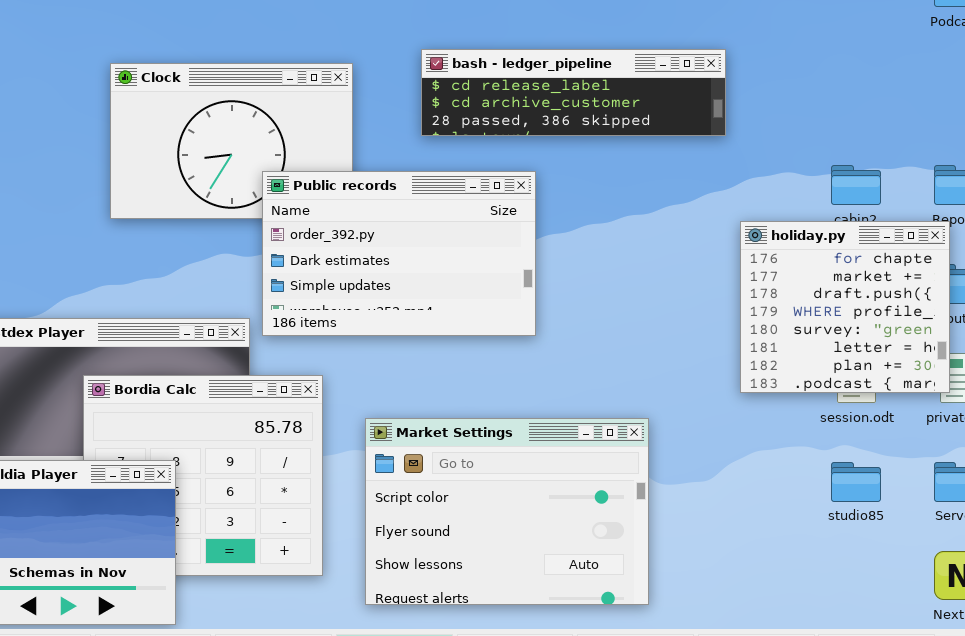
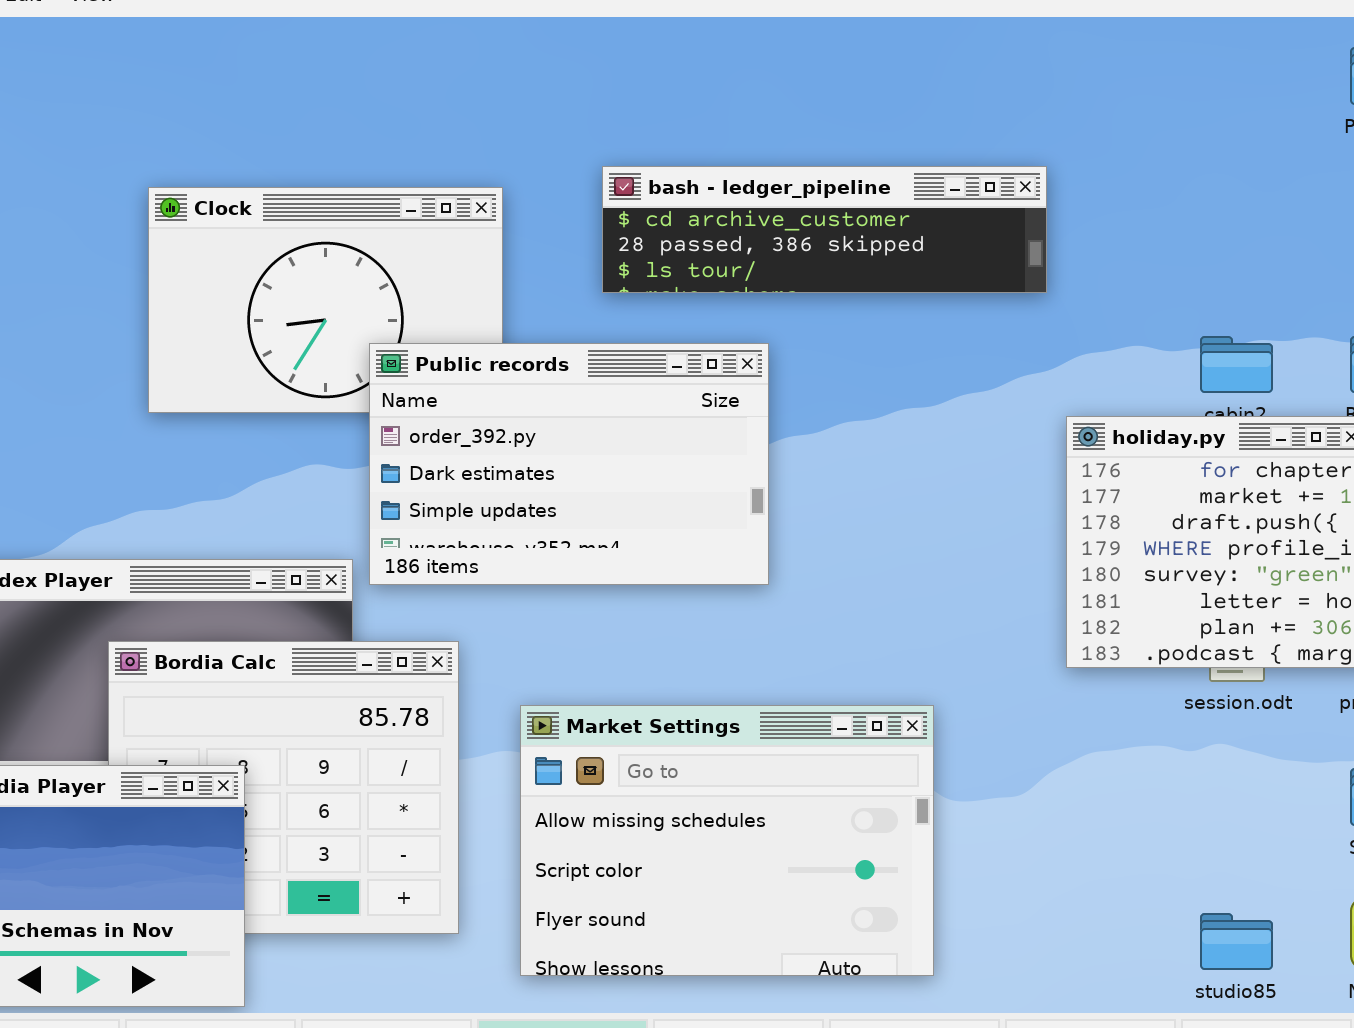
bash - ledger_pipeline: [421,49,726,136] -> [602,166,1047,293], scrolled down 1 row
Market Settings: [365,418,649,605] -> [520,705,934,976], scrolled up 1 row
studio85: [831,462,881,502] -> [1200,913,1273,970], moved

